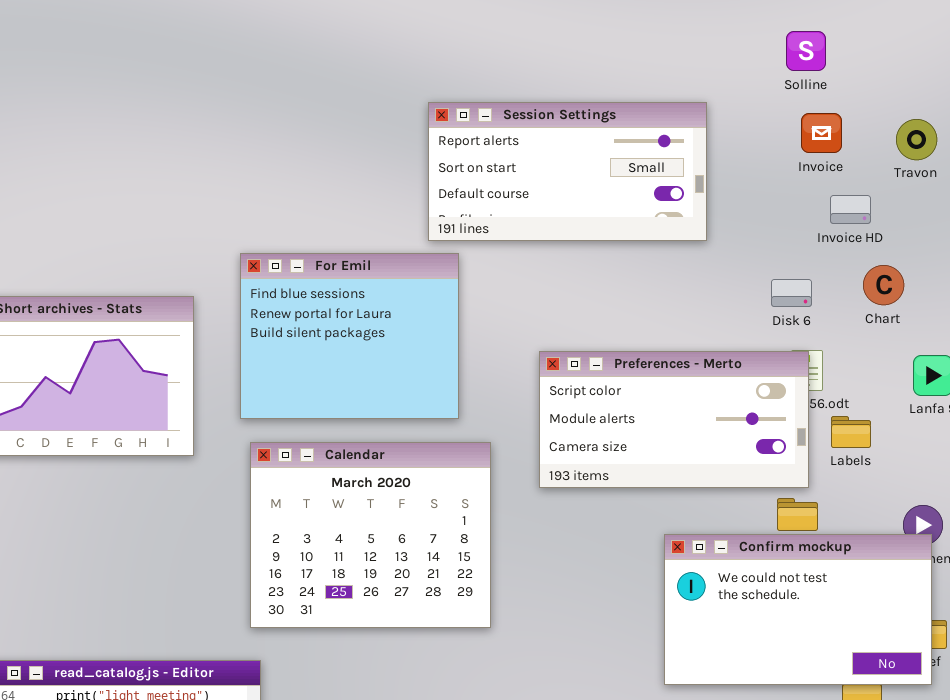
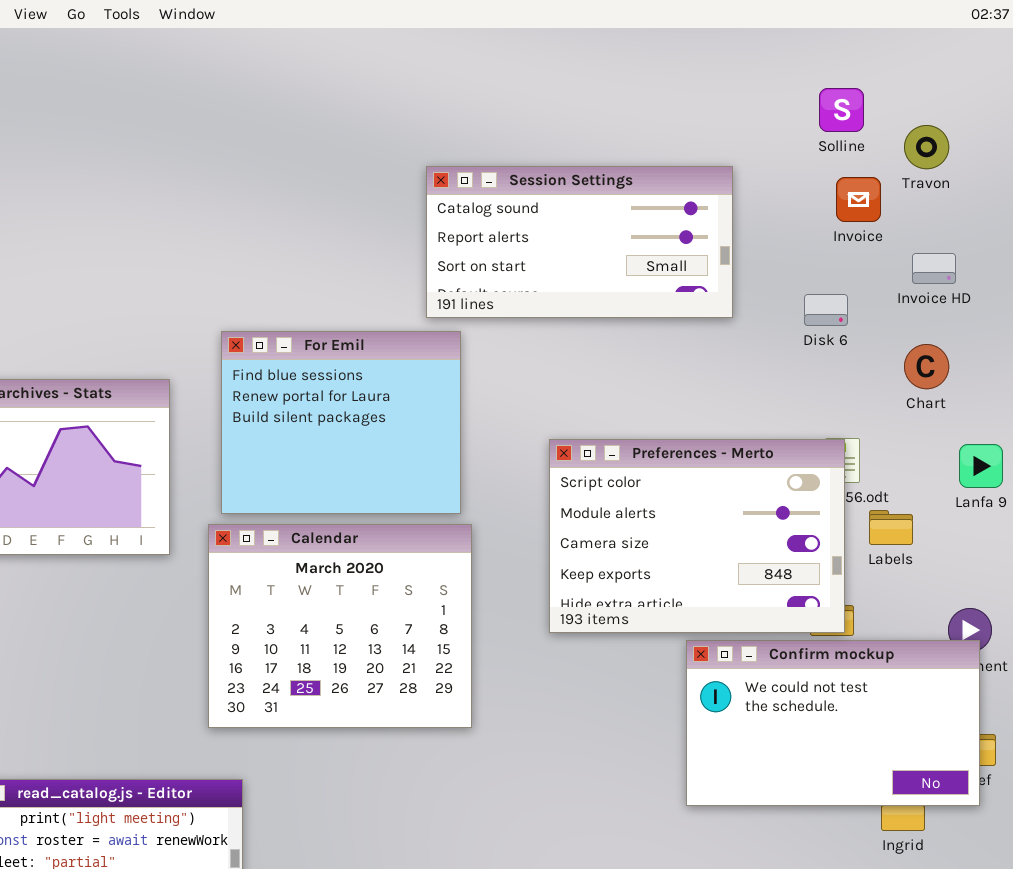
Session Settings: [428,102,707,241] -> [426,166,733,318], scrolled up 1 row
Travon: [896,119,937,160] -> [904,125,949,169], moved
Invoice HD: [830,195,871,224] -> [912,253,956,284], moved
Disk 6: [771,279,812,307] -> [804,294,848,326], moved
Preferences - Merto: [539,351,809,488] -> [549,439,845,633], resized
Calendar: [250,442,491,628] -> [208,524,472,728], moved

